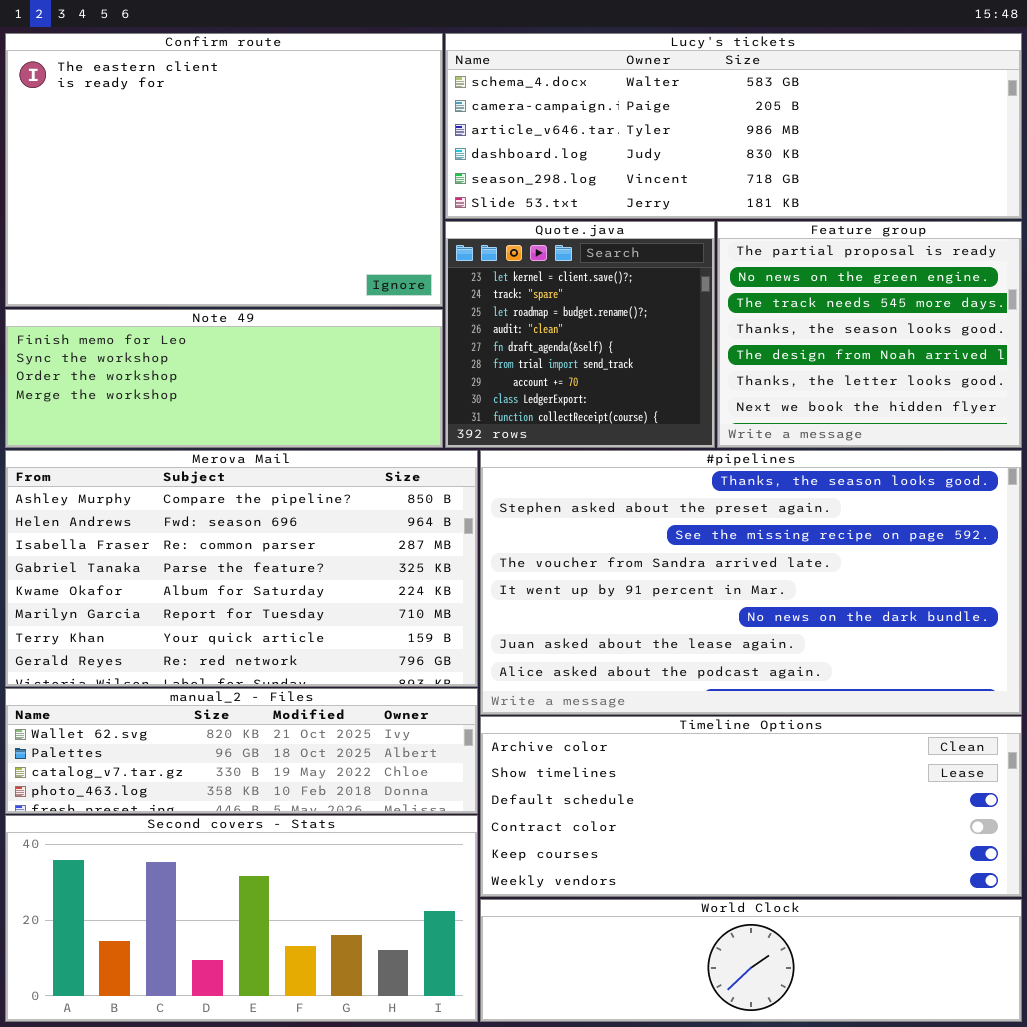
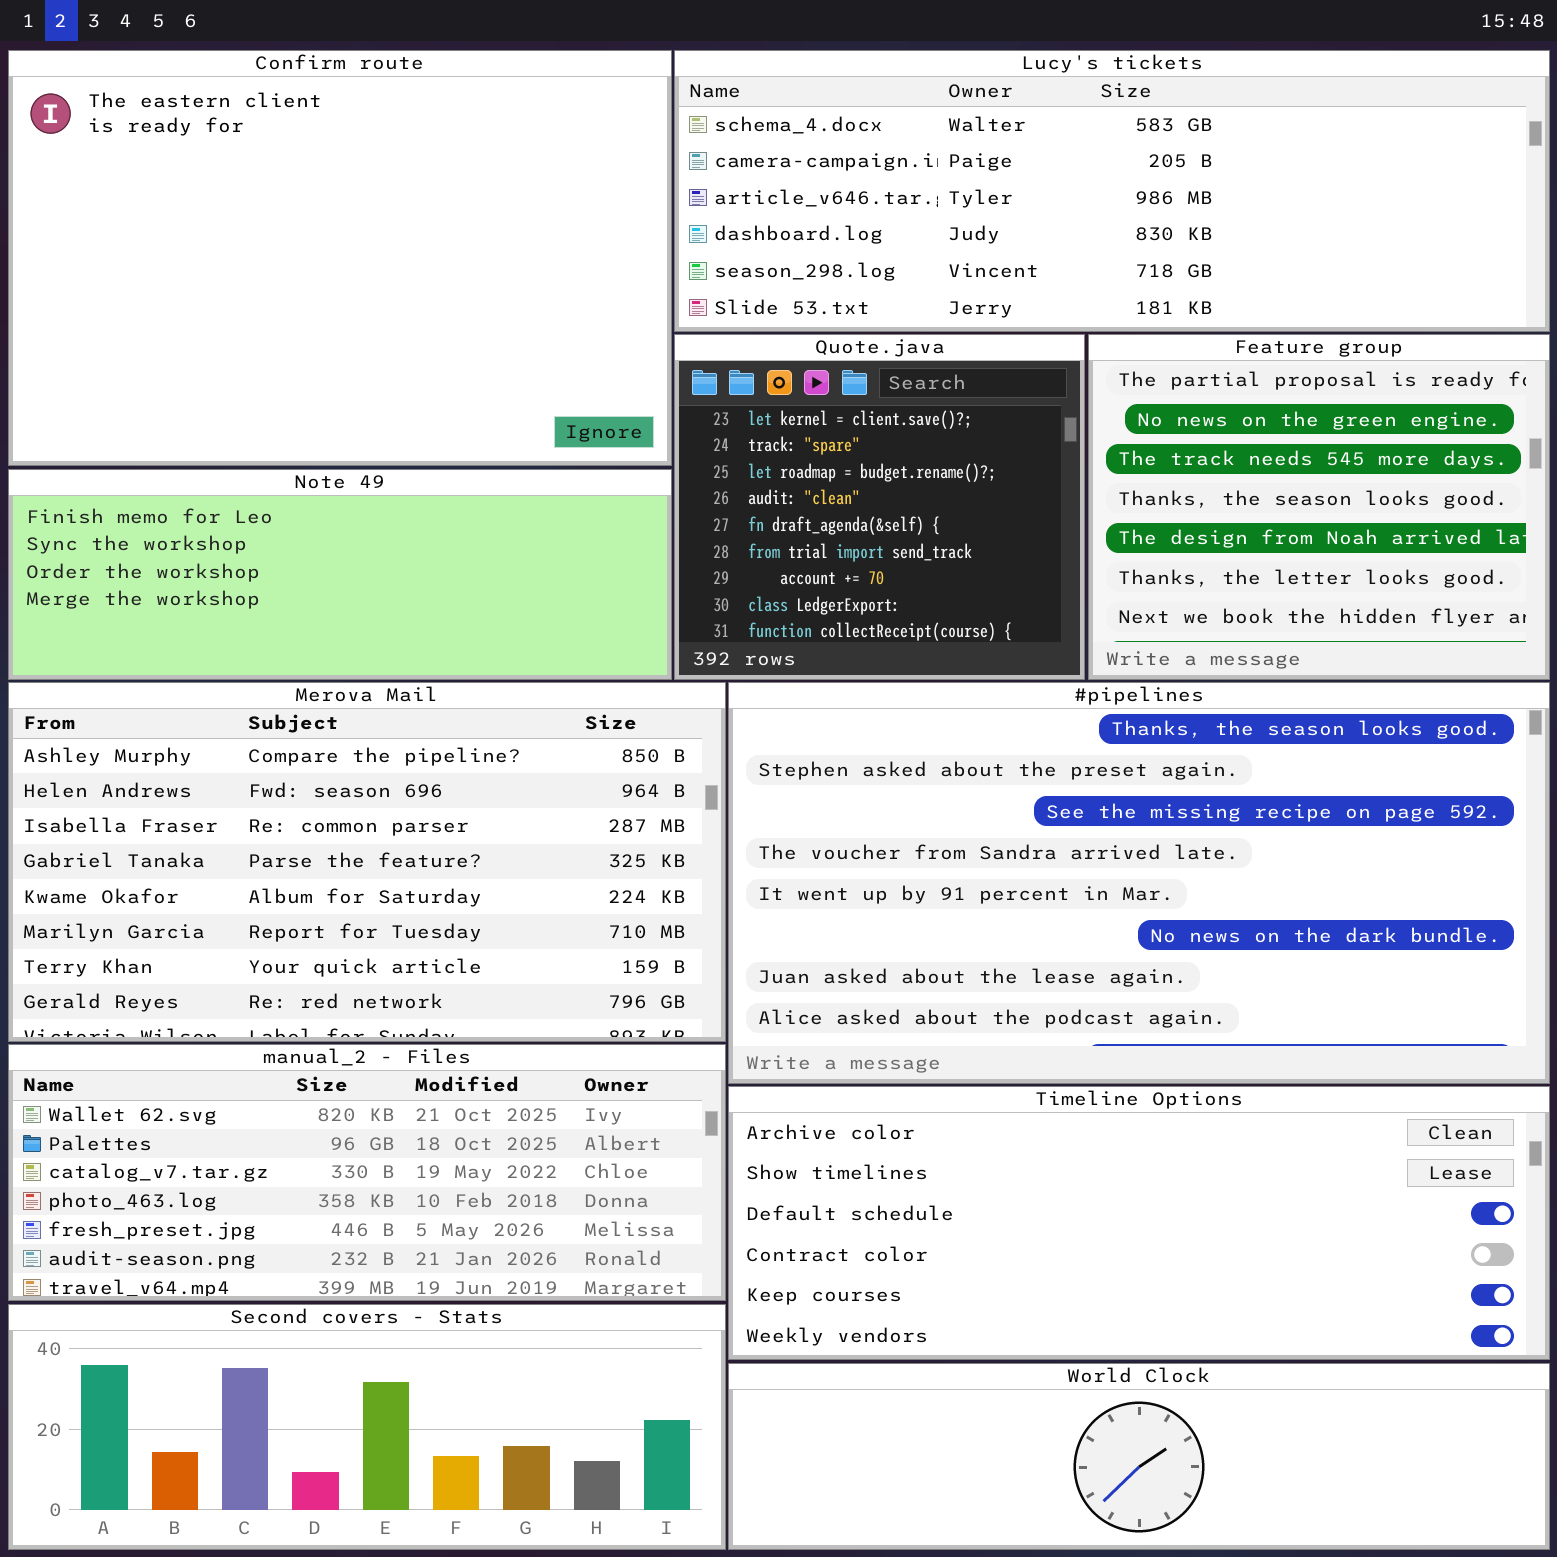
manual_2 - Files: [5,688,478,814] -> [8,1044,726,1301], resized
Second covers - Stats: [5,815,478,1022] -> [8,1304,726,1550], resized

